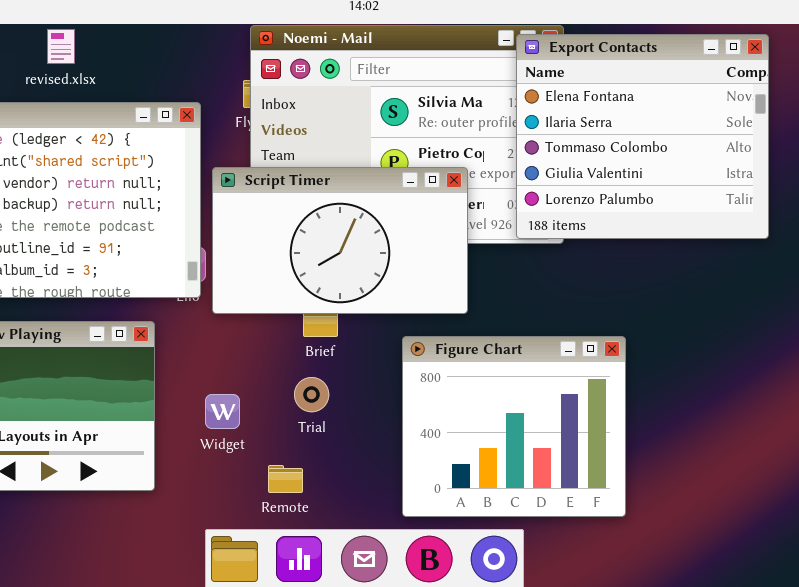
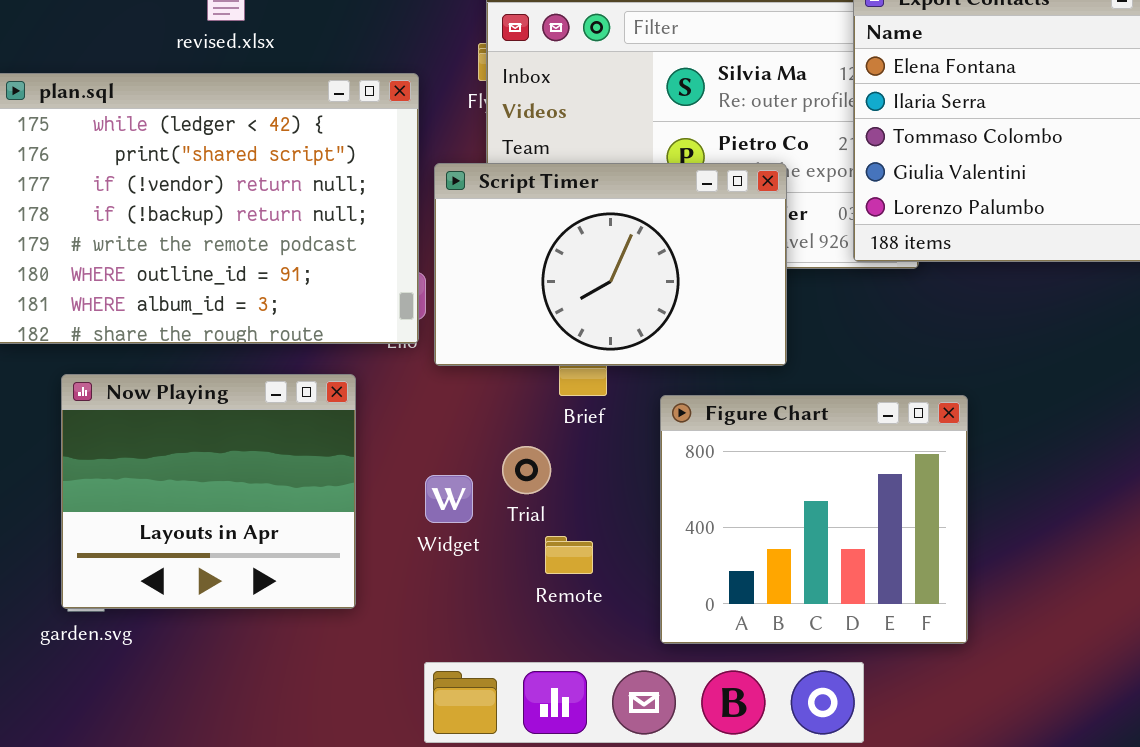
Figure Chart: [402,336,626,517] -> [660,395,968,644], moved
Trial: [294,377,329,412] -> [502,446,551,494], moved
Remote: [268,465,303,493] -> [545,536,593,574], moved

